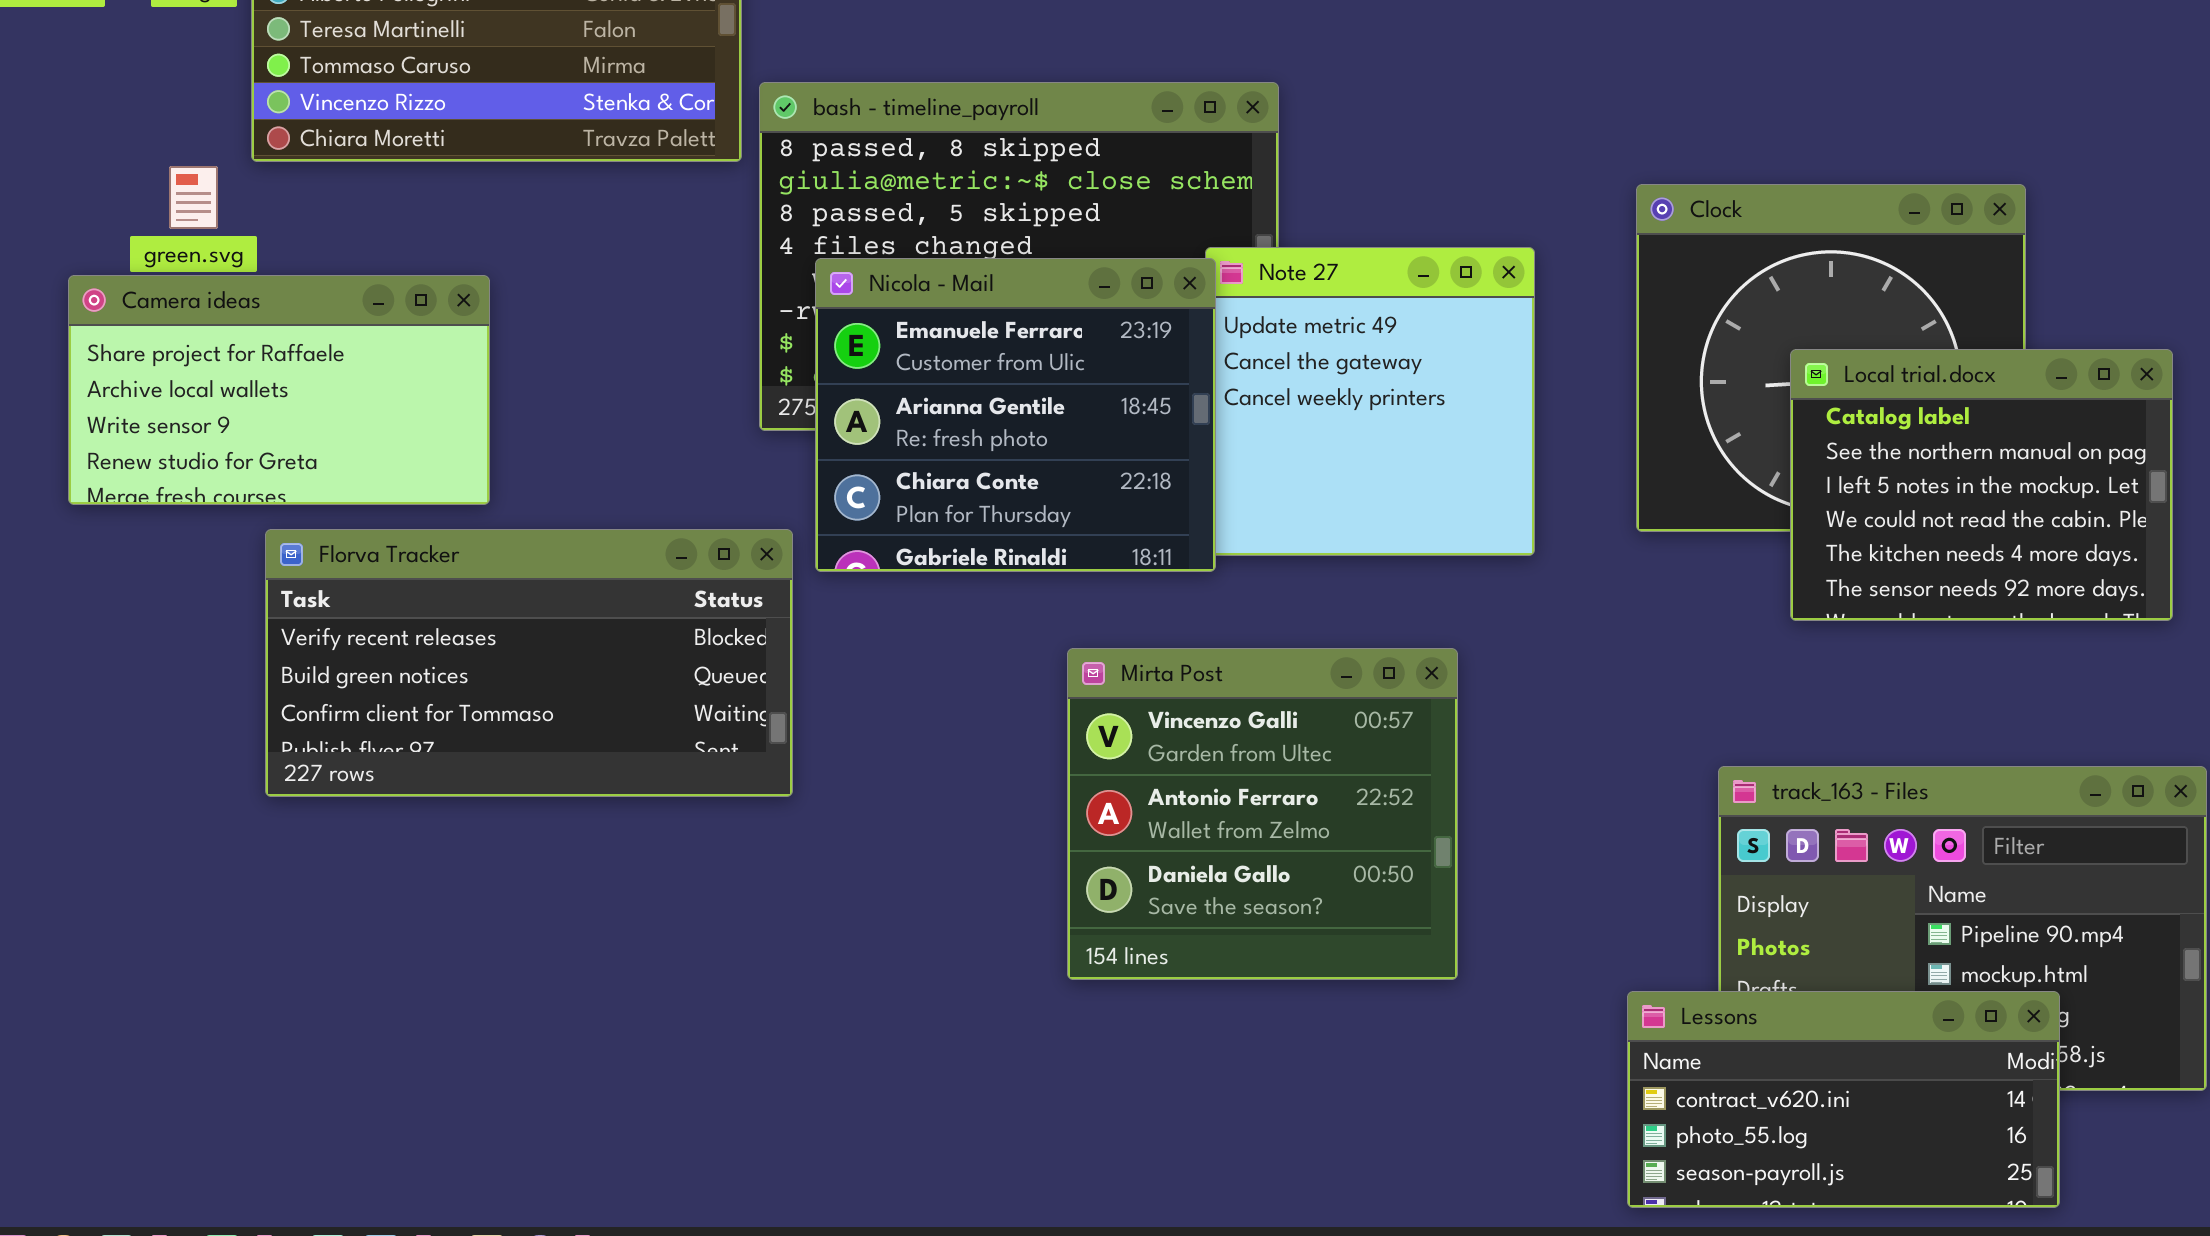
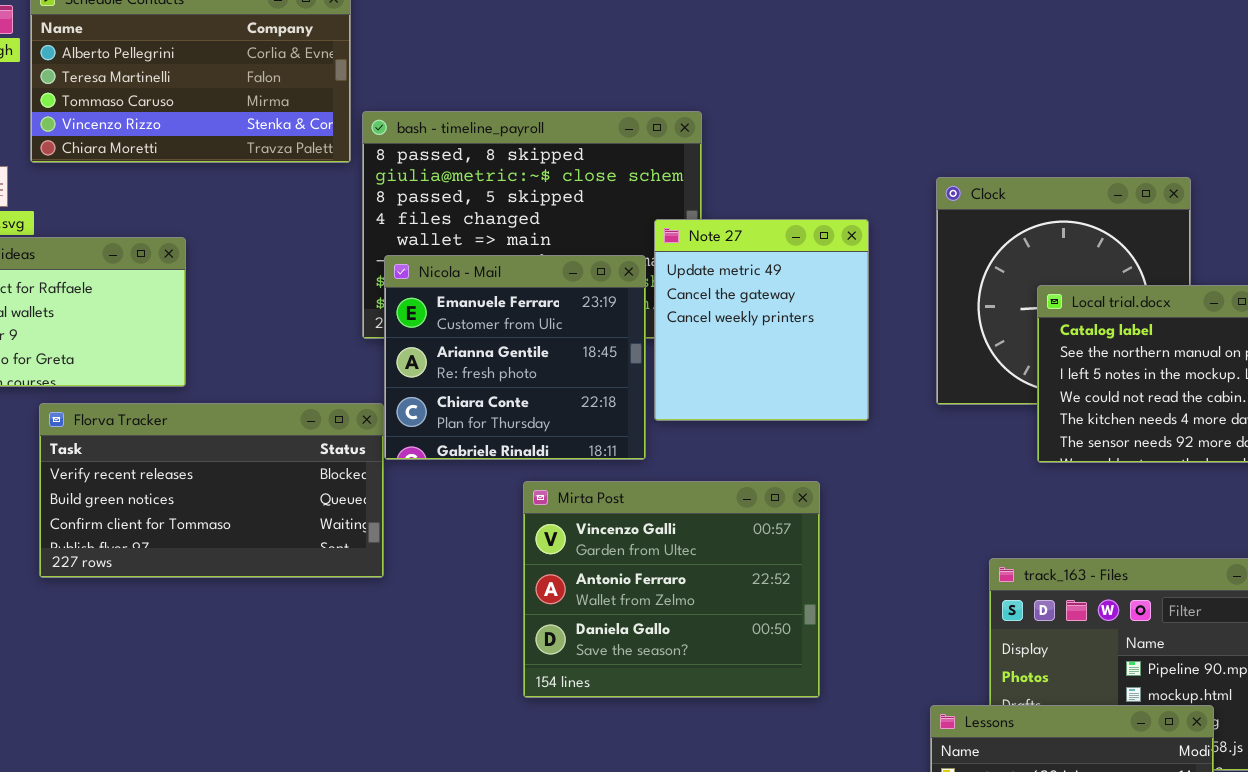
Nicola - Mail: [815,258,1216,572] -> [384,255,646,460], moved
Mirta Post: [1067,648,1458,980] -> [523,481,820,698], resized

